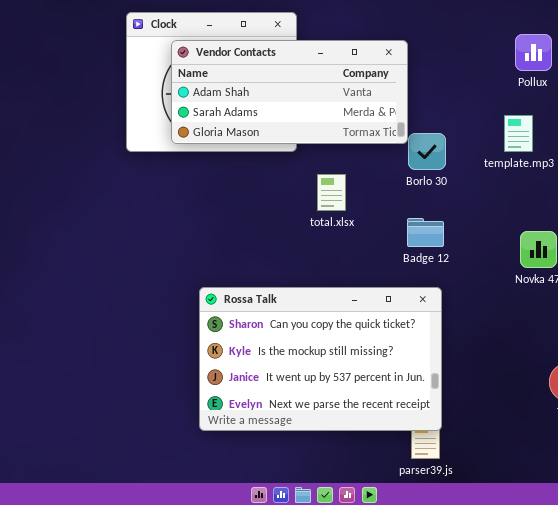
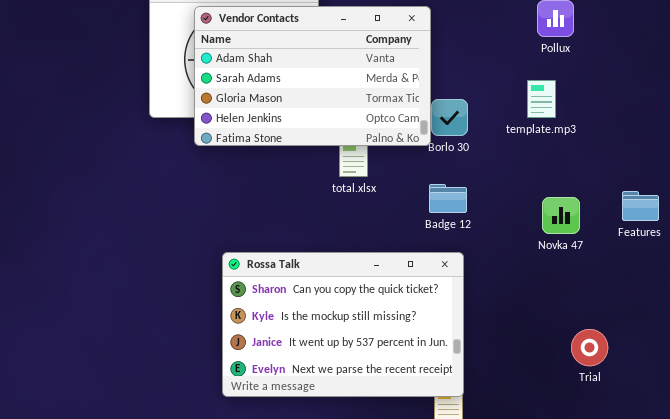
Vendor Contacts: [171,40,408,144] -> [194,6,431,146], resized

